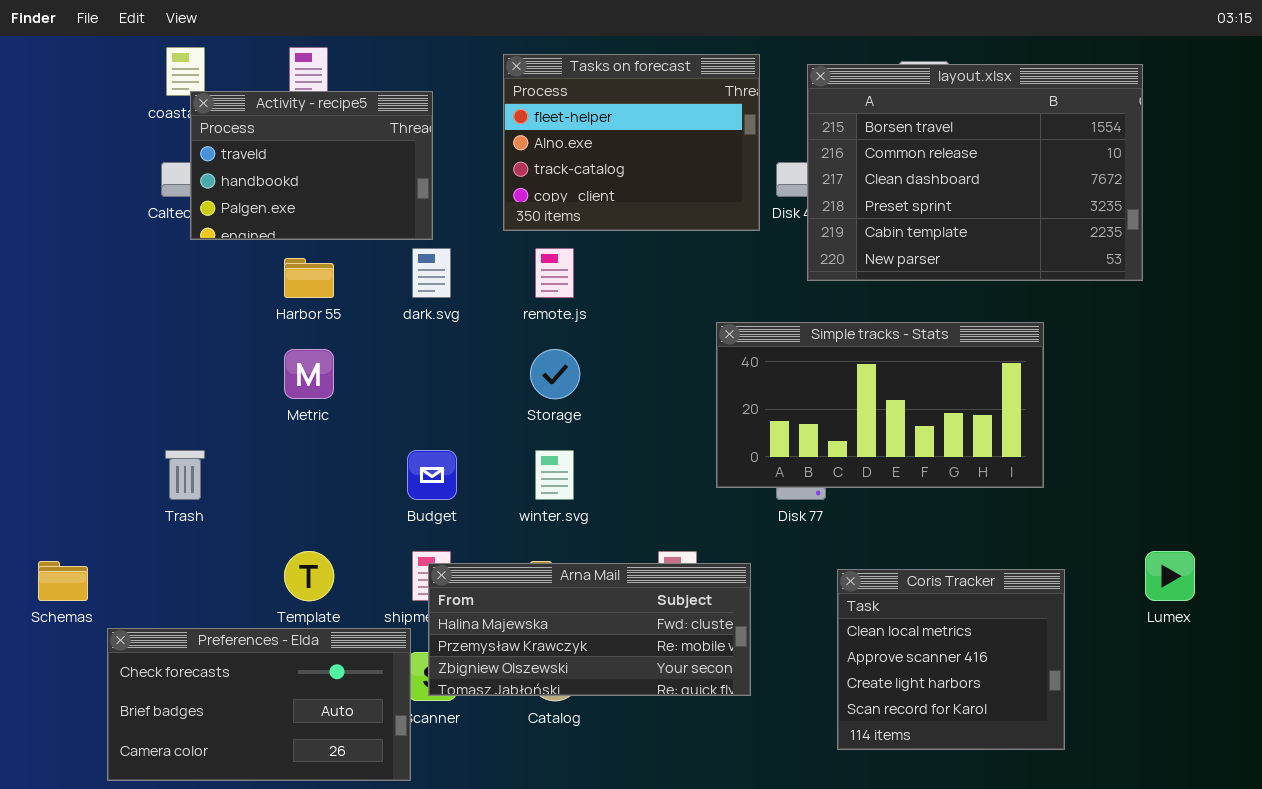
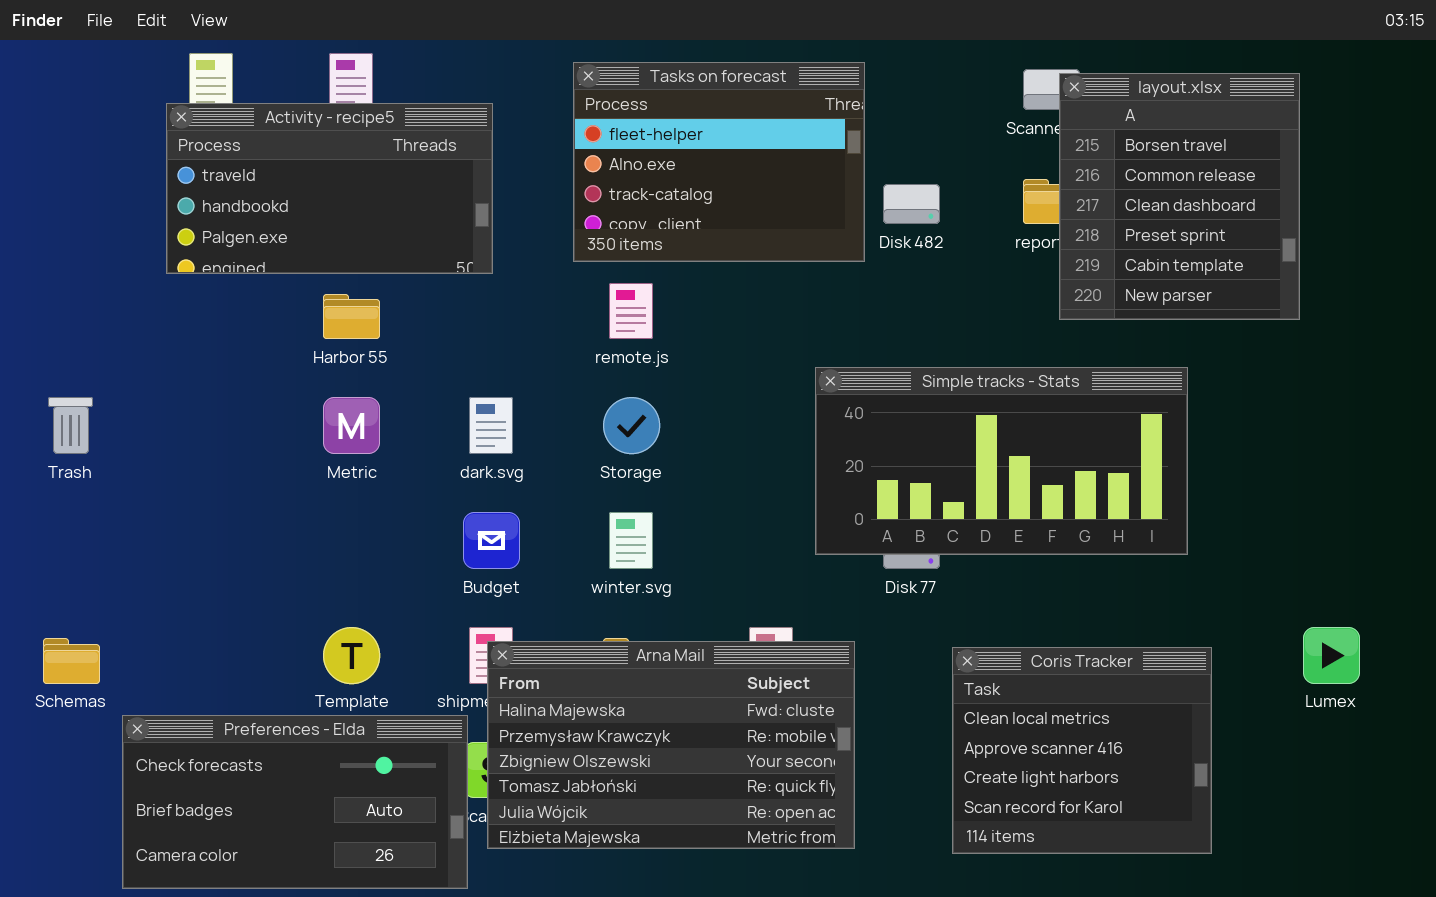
layout.xlsx: [807,64,1143,281] -> [1059,73,1300,320], resized
Activity - recipe5: [190,91,433,240] -> [166,103,493,274], resized
dark.svg: [412,248,451,298] -> [469,397,513,454], moved
Trash: [165,450,205,500] -> [48,397,93,454], moved
Arna Mail: [428,563,751,696] -> [487,641,855,849], resized

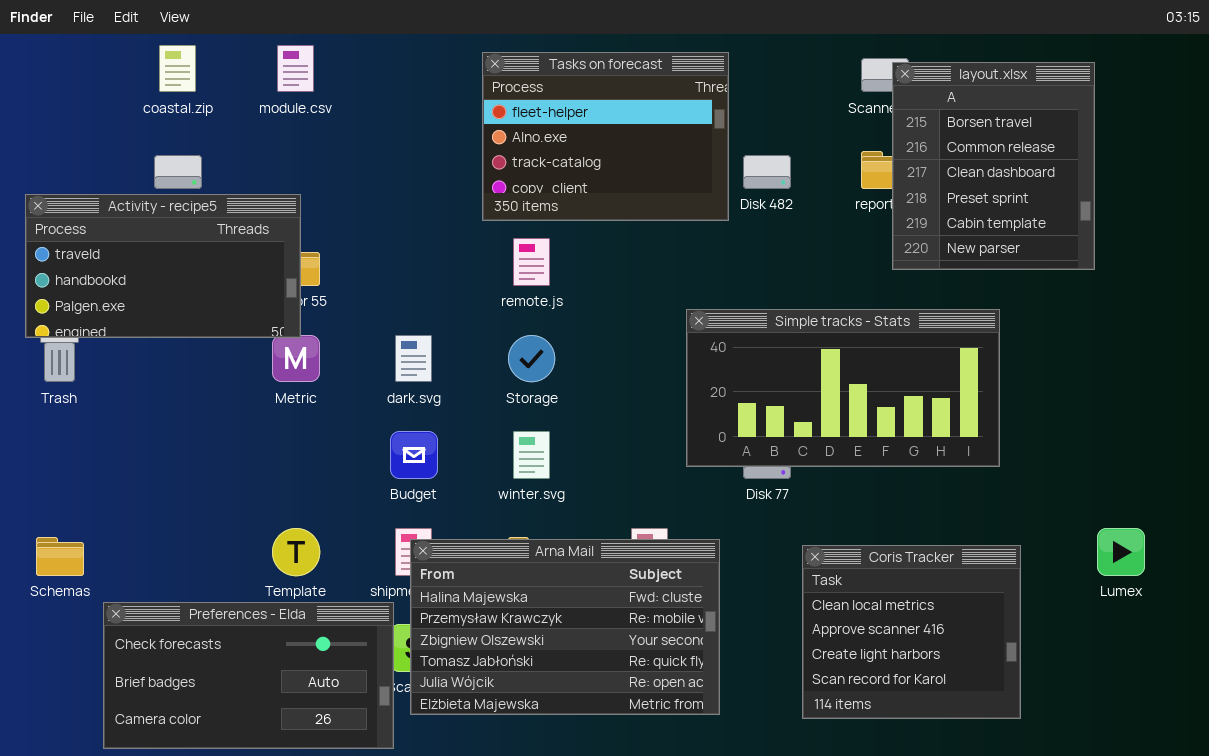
Activity - recipe5: [166,103,493,274] -> [25,194,301,338], moved

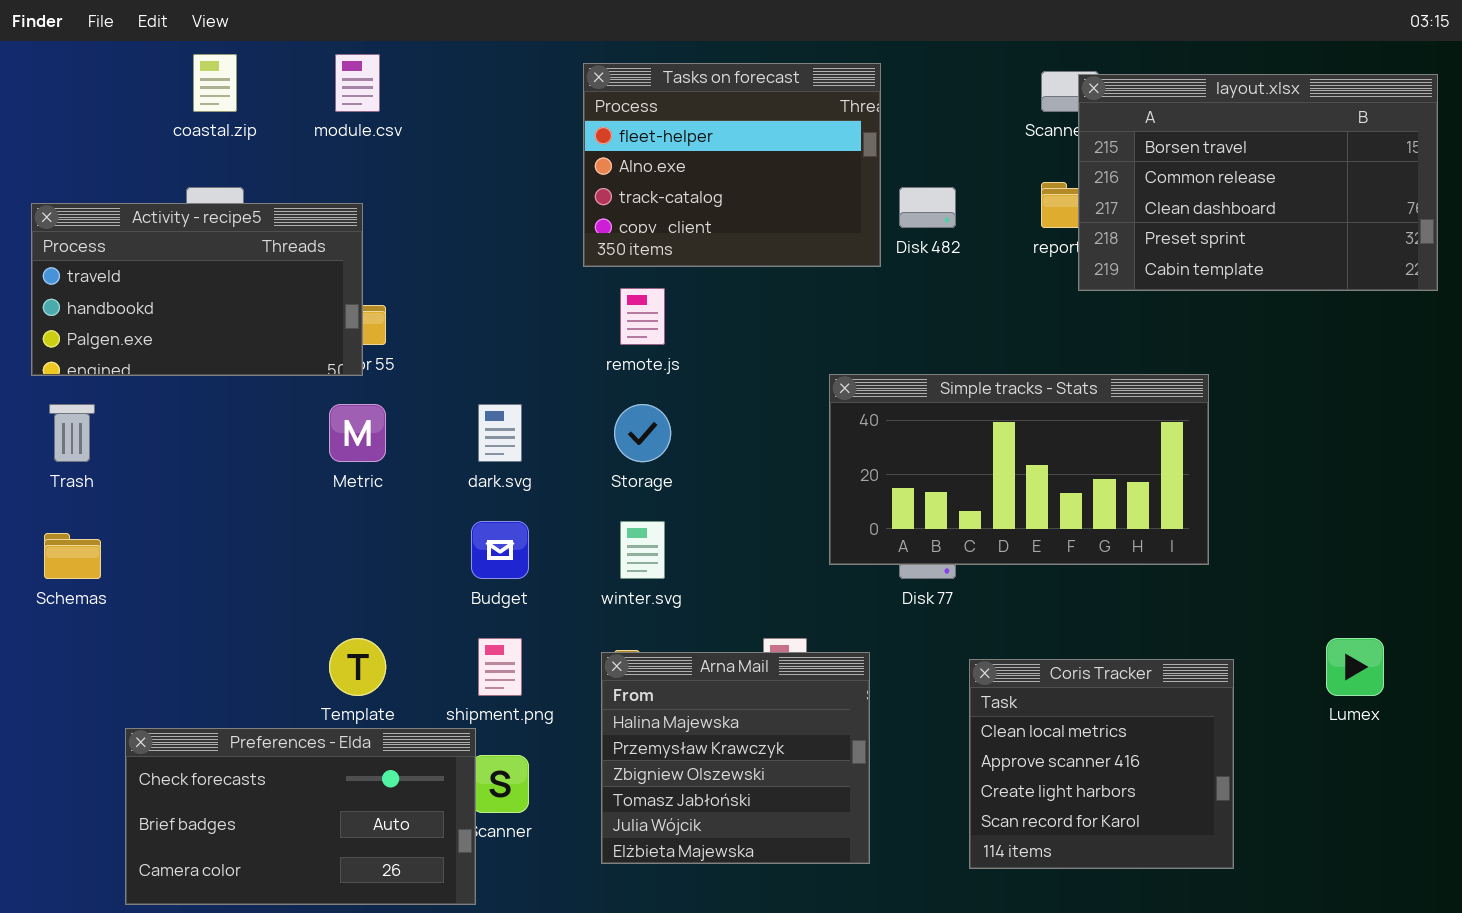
layout.xlsx: [892,62,1095,270] -> [1078,74,1438,291], resized
Activity - recipe5: [25,194,301,338] -> [31,203,363,376], moved
Schemas: [36,537,84,576] -> [44,533,101,579], moved
Arna Mail: [410,539,720,715] -> [601,652,870,864], resized

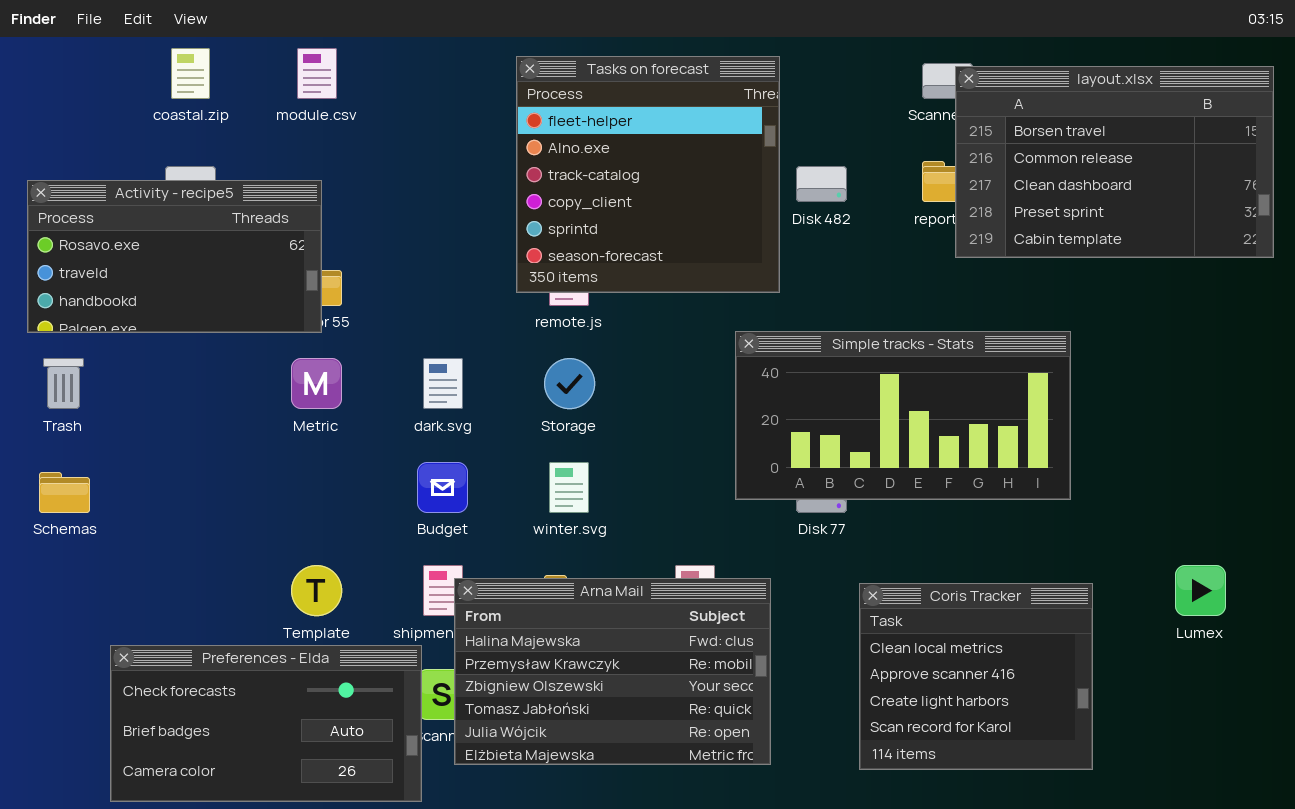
Tasks on forecast: [583,63,881,267] -> [516,56,780,293], resized
Activity - recipe5: [31,203,363,376] -> [27,180,322,333], scrolled up 1 row
Arna Mail: [601,652,870,864] -> [454,578,771,765], resized

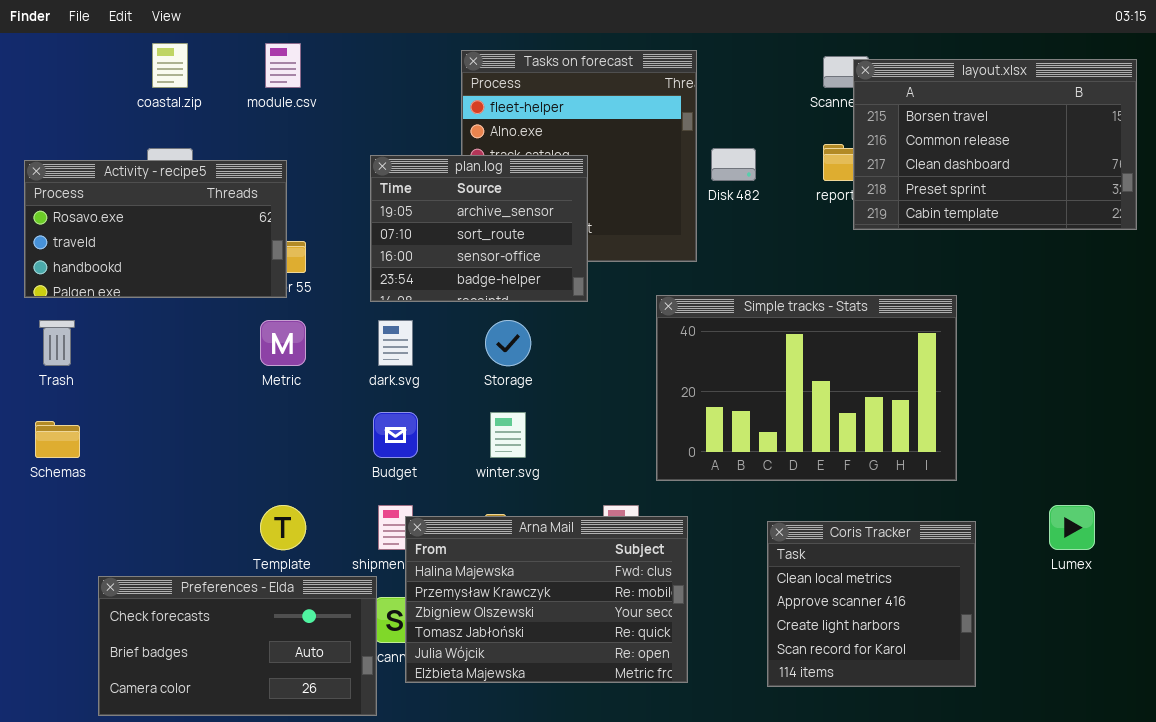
plan.log: none -> [370,155,588,302], opened
Simple tracks - Stats: [735,331,1071,500] -> [656,295,957,481], resized

